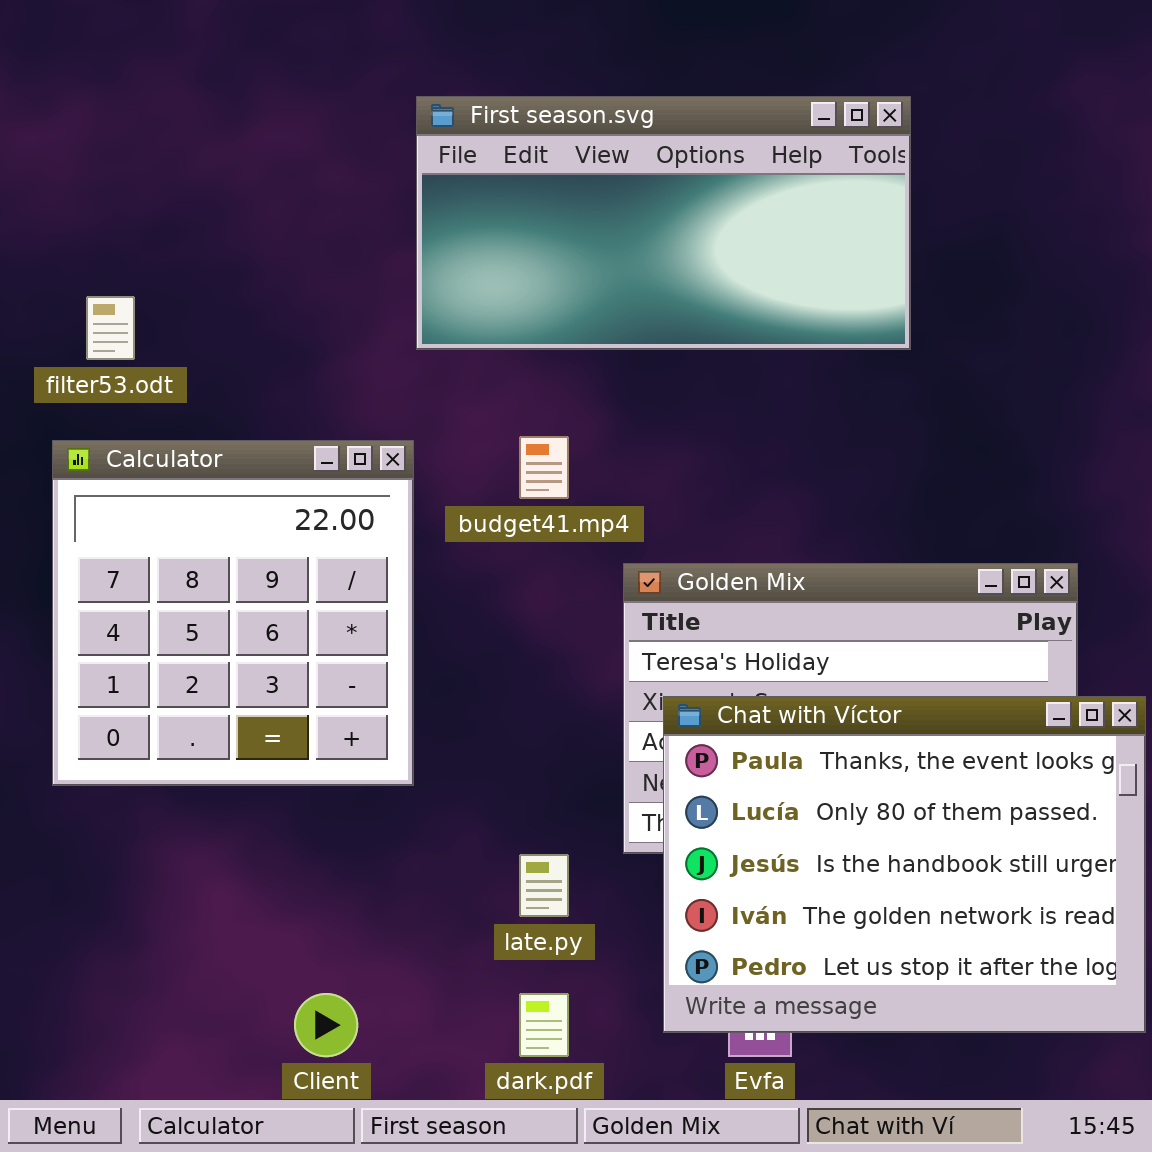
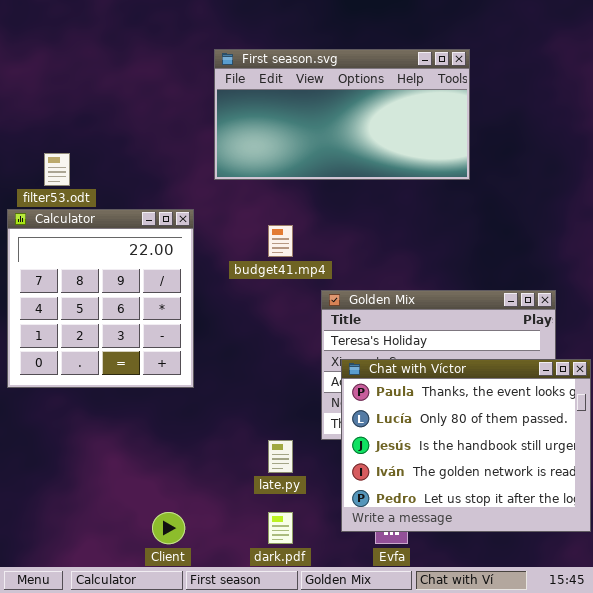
Calculator: [52,440,414,786] -> [7,209,194,388], moved

